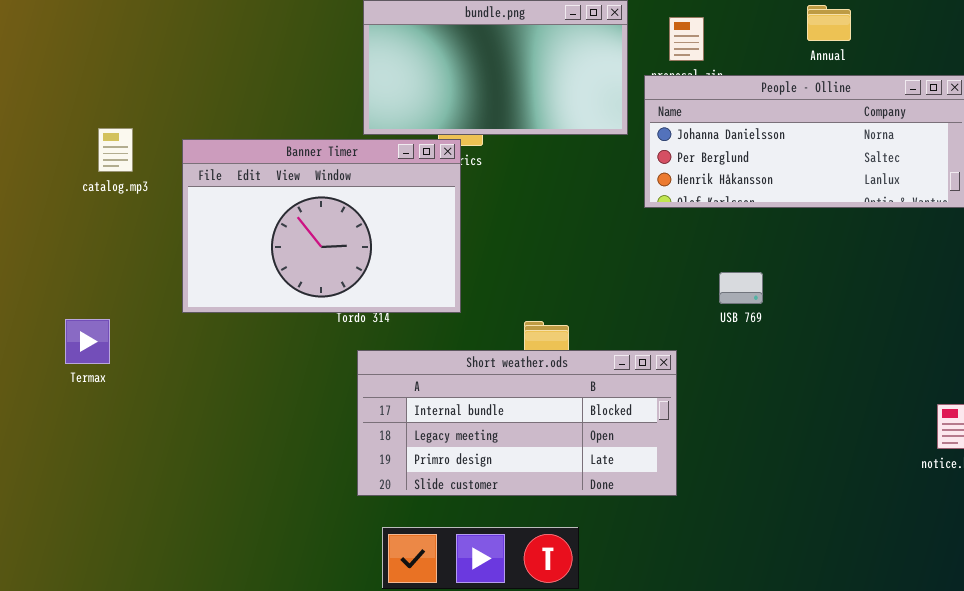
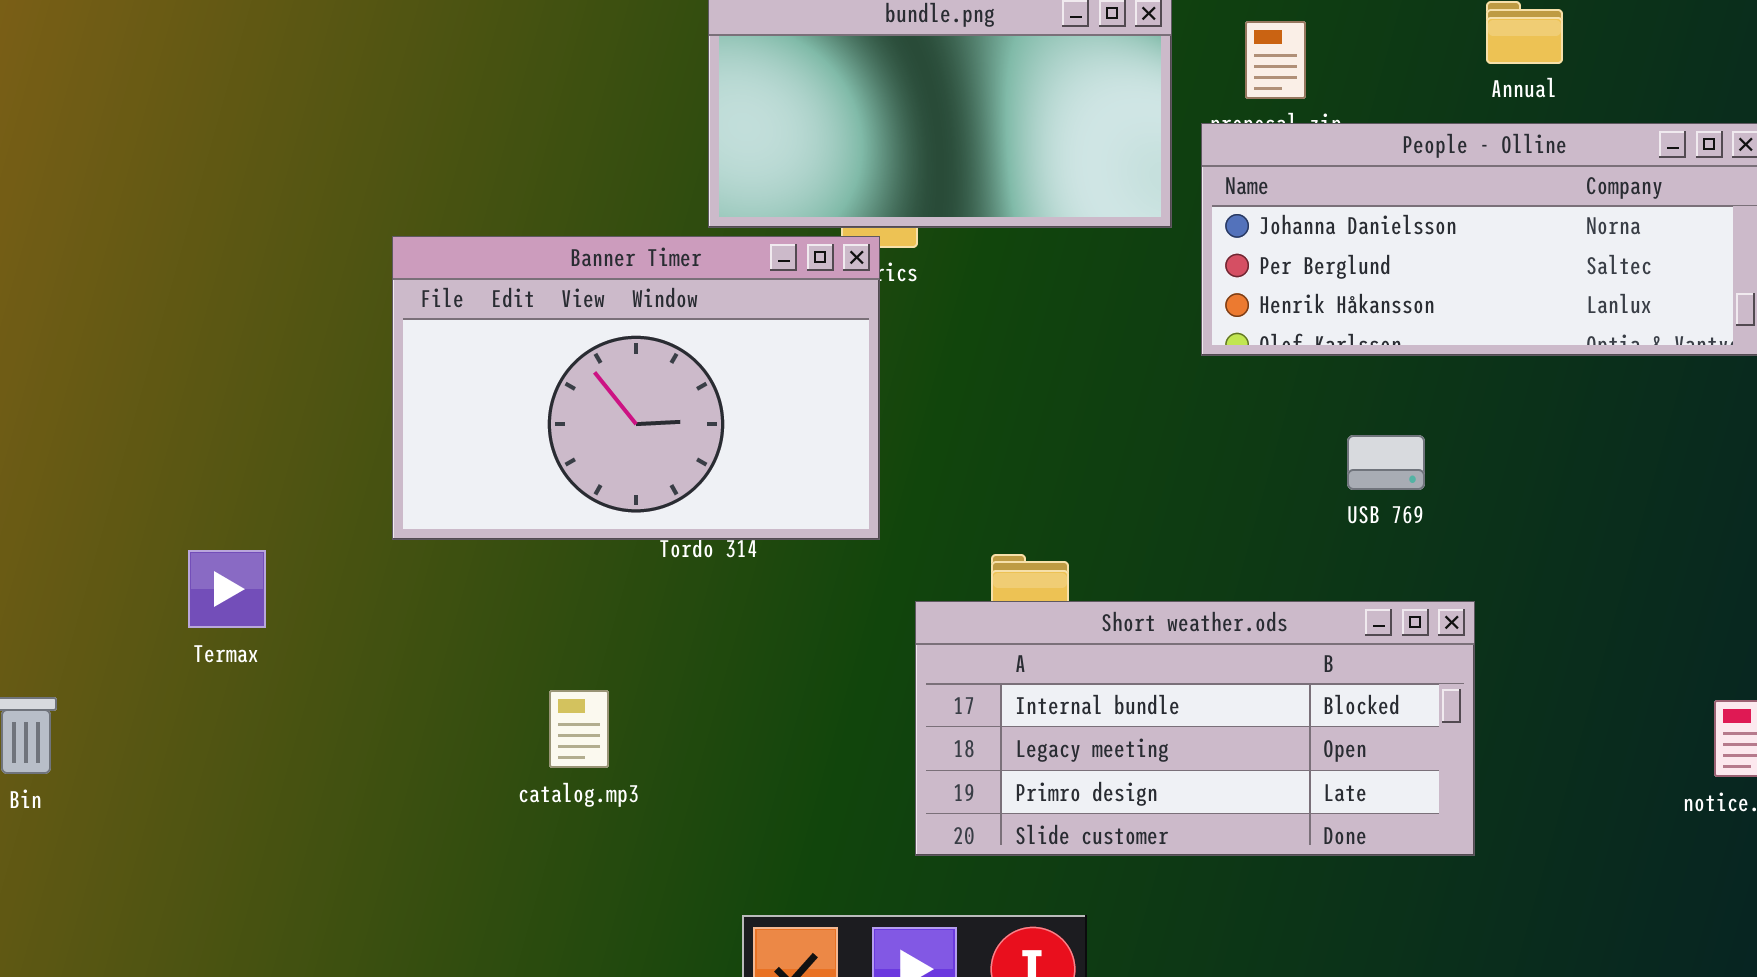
catalog.mp3: [98,128,133,172] -> [549,690,609,768], moved
USB 769: [719,272,763,304] -> [1347,435,1425,490], moved
Short weather.ods: [357,350,677,496] -> [915,601,1475,856], moved

